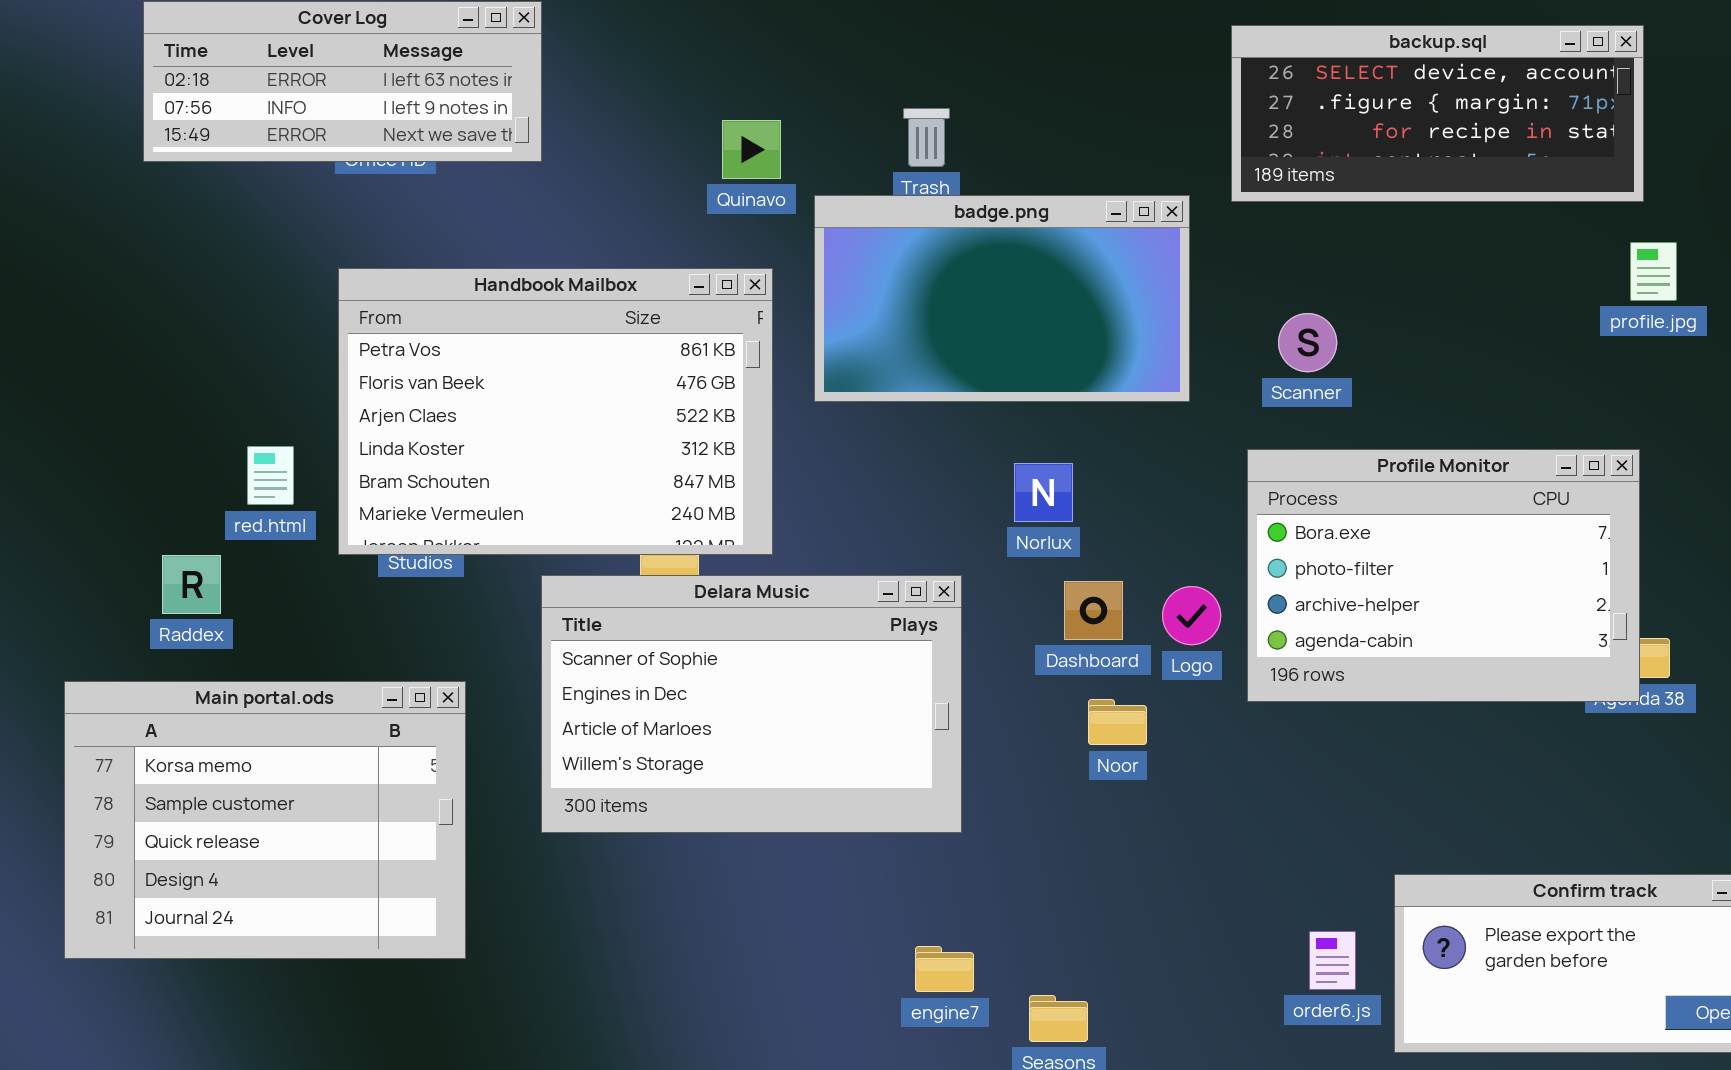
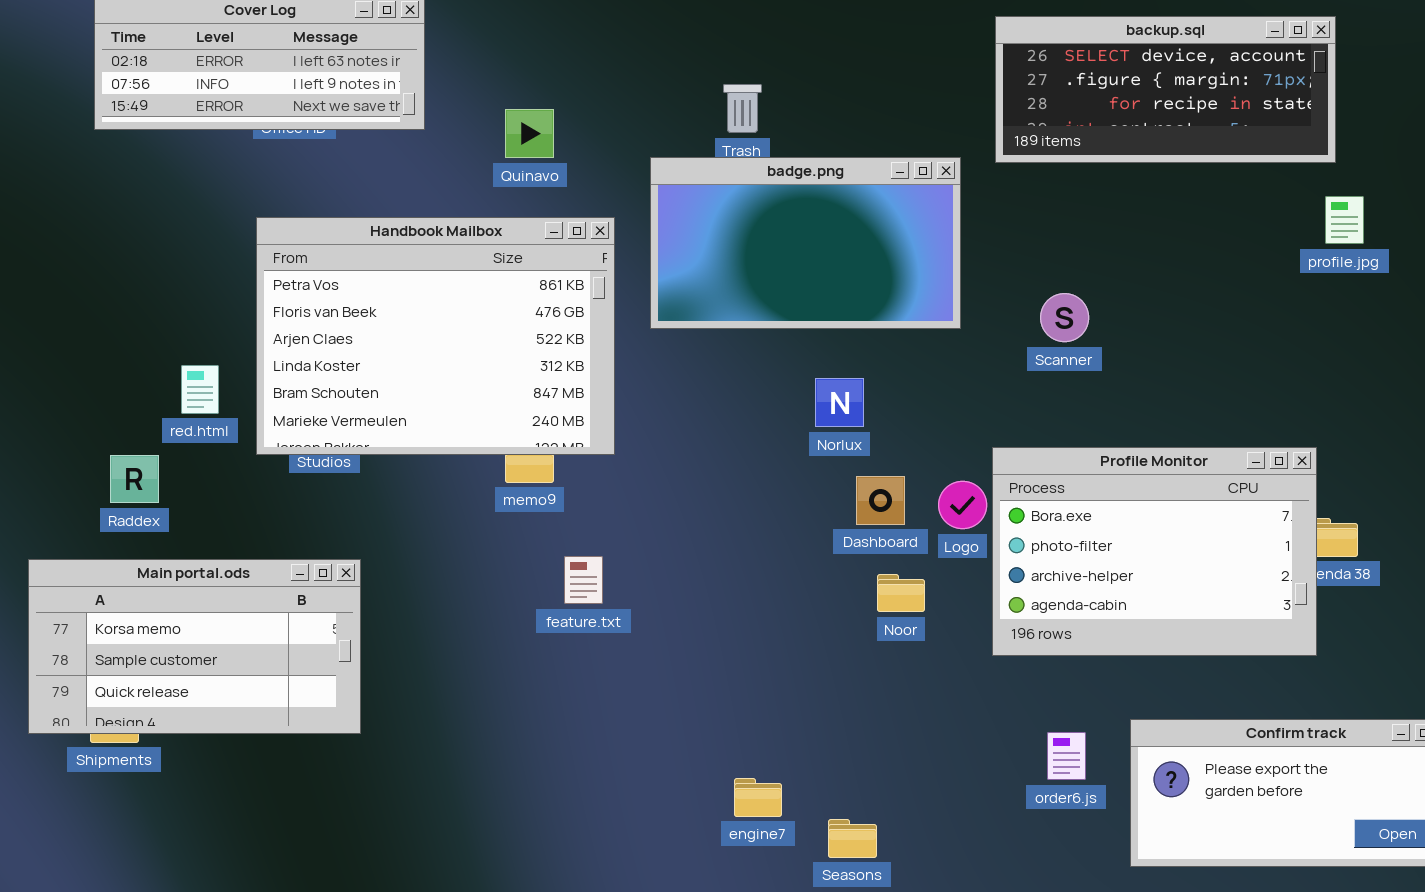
Quinavo: [722,120,781,179] -> [505,109,554,158], moved
Scanner: [1278,313,1337,372] -> [1040,293,1089,342], moved
Profile Monitor: [1247,449,1640,702] -> [992,447,1317,656], moved
Delara Music: [541,575,962,833] -> none, closed
Main portal.ods: [64,681,466,959] -> [28,559,361,734], resized
order6.js: [1309,931,1356,990] -> [1047,732,1086,780], moved

